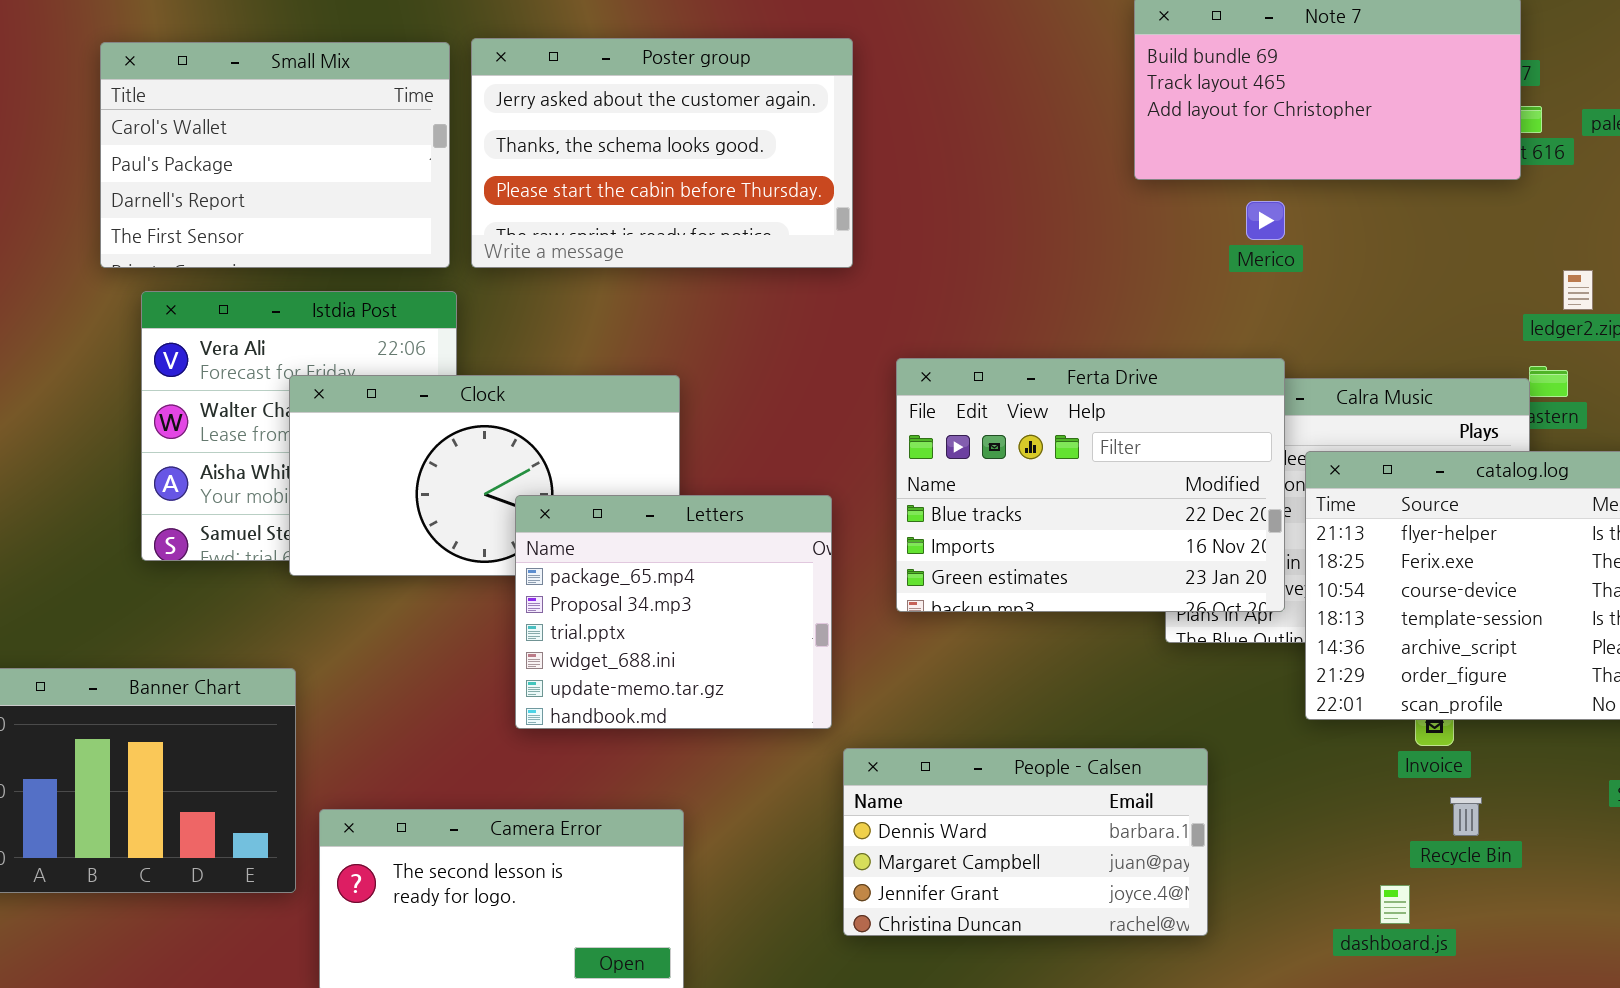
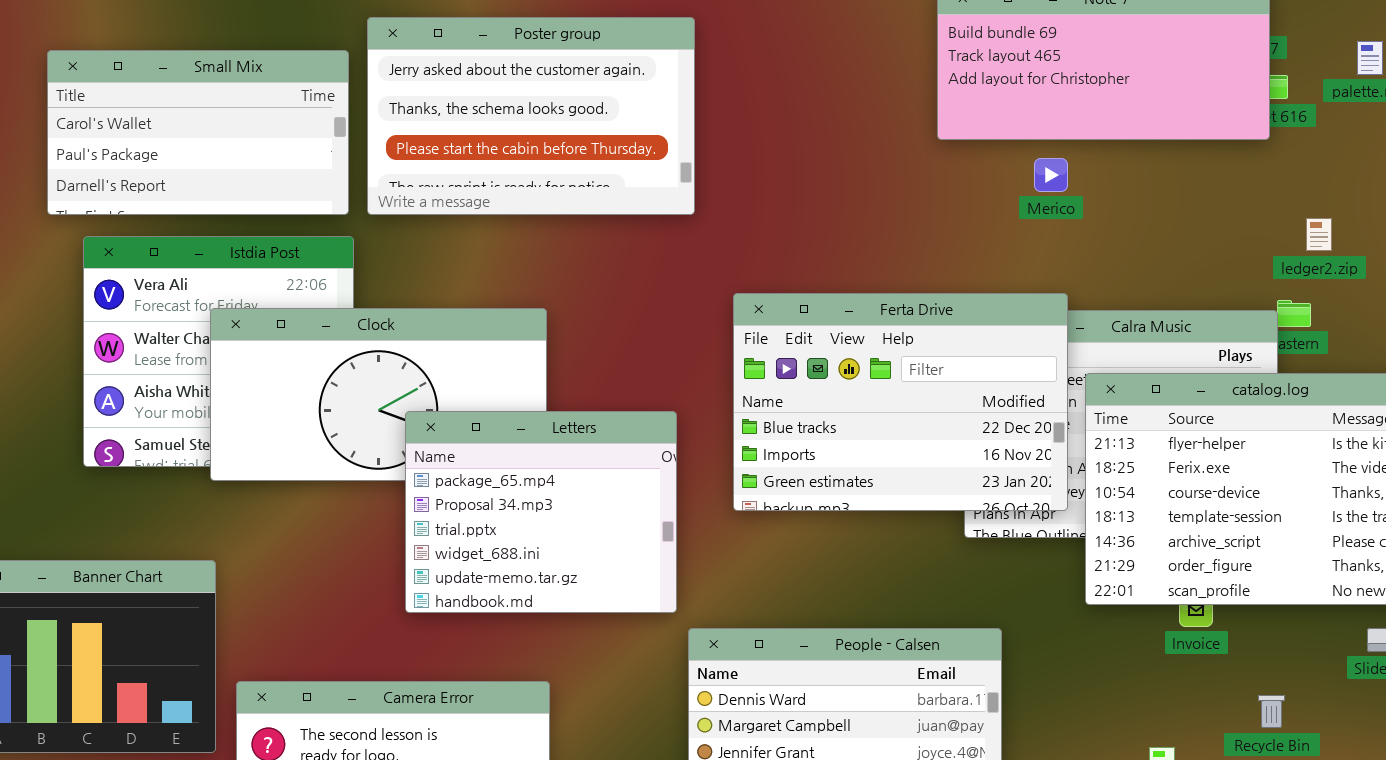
Small Mix: [100,42,450,268] -> [47,50,349,215], resized
Recycle Bin: [1450,797,1482,836] -> [1258,695,1285,728], moved

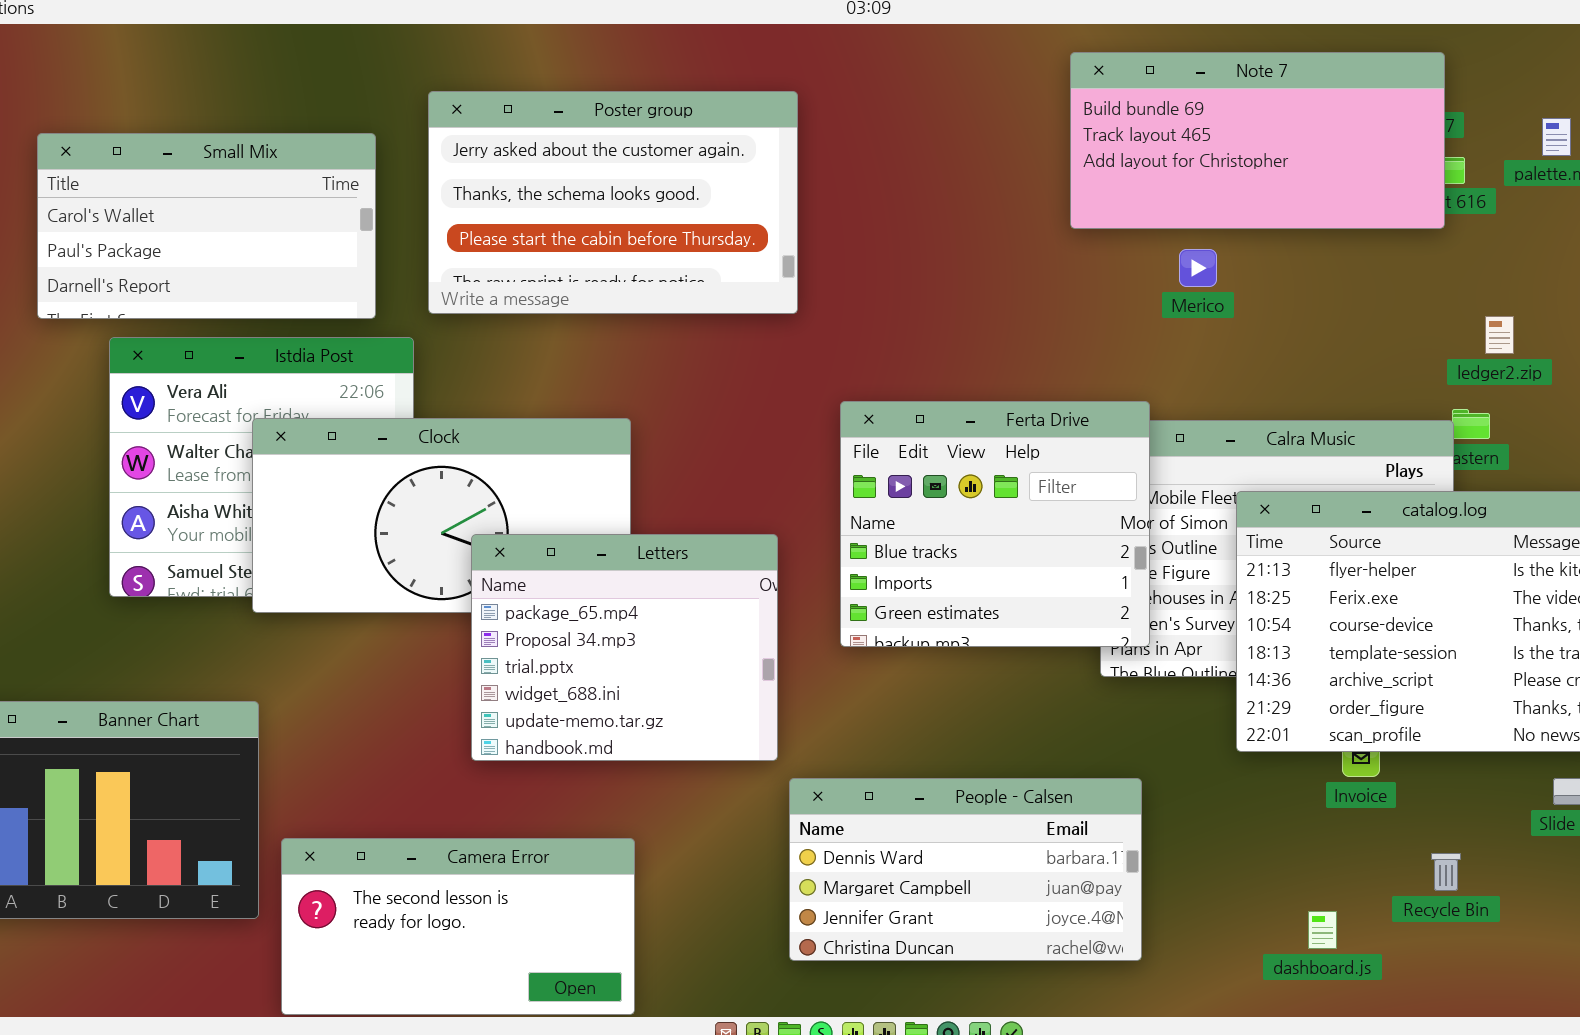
Small Mix: [47,50,349,215] -> [37,133,376,319], moved
Ferta Drive: [733,293,1068,511] -> [840,401,1150,647], resized

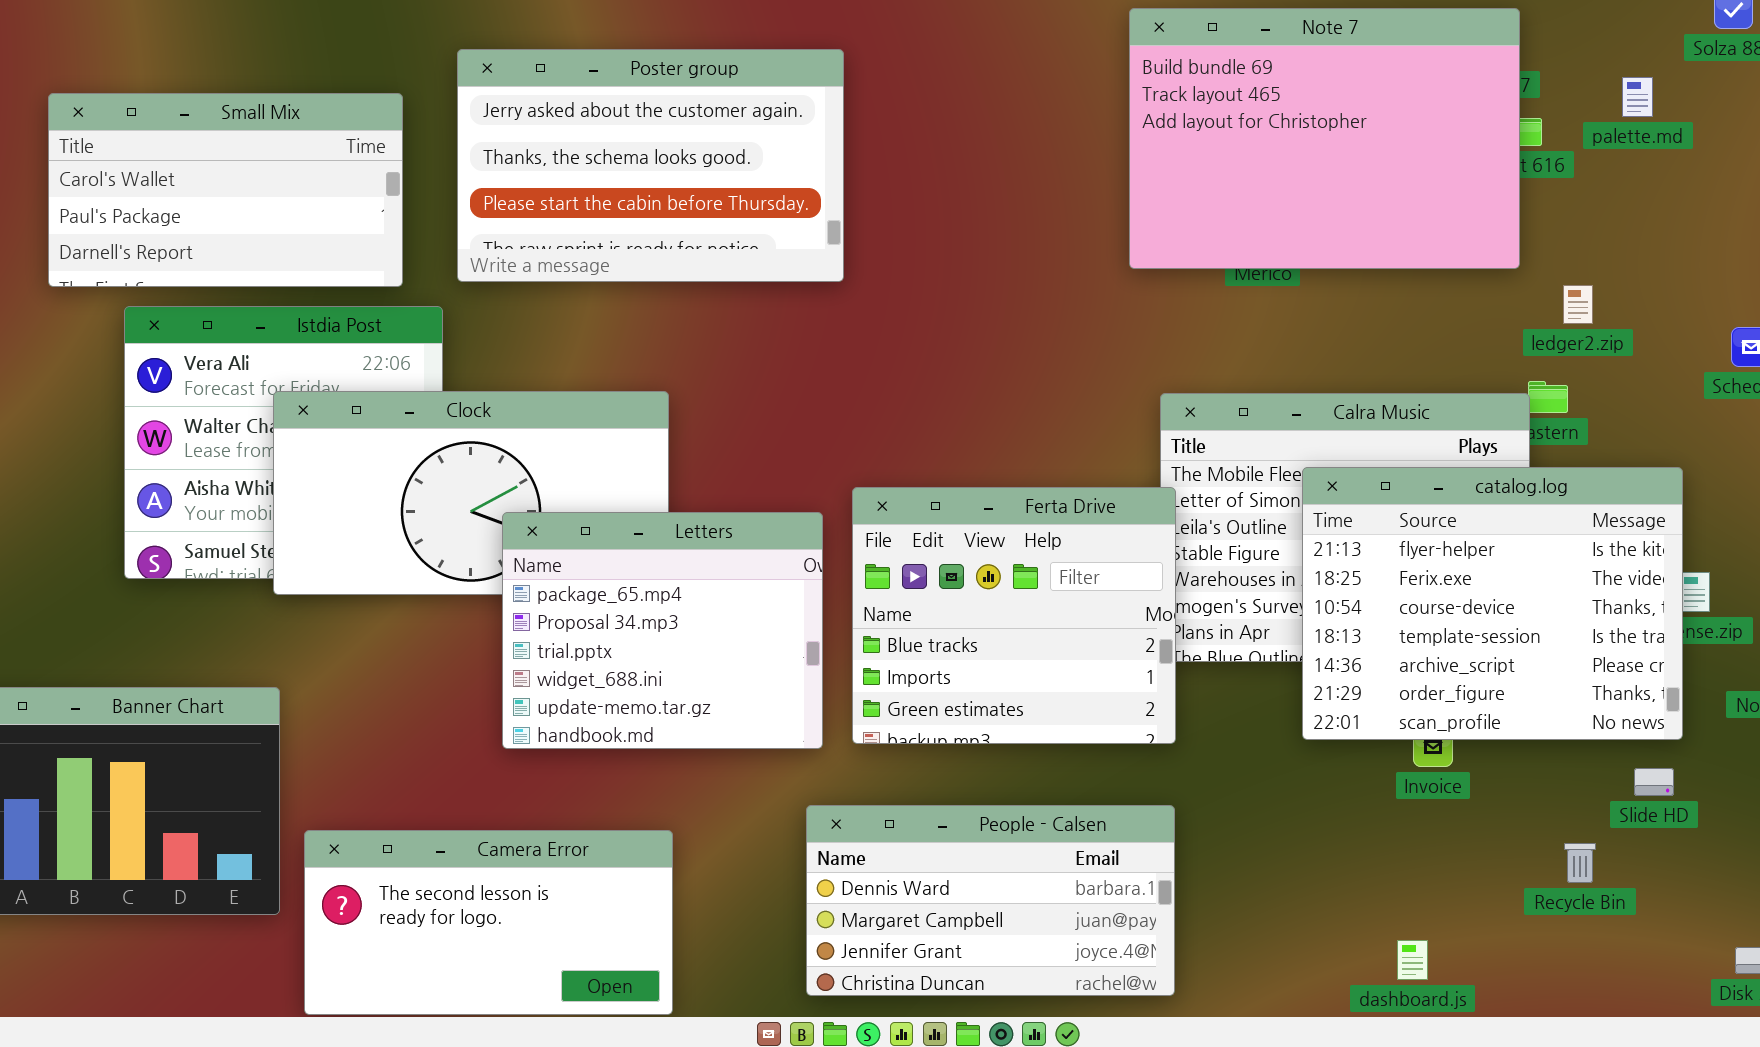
Note 7: [1070,52,1445,229] -> [1129,8,1520,269], resized
Ferta Drive: [840,401,1150,647] -> [852,487,1176,744], moved
People - Calsen: [789,778,1142,961] -> [806,805,1175,996], moved
Recycle Bin: [1431,853,1461,891] -> [1564,843,1596,883], moved
dashboard.js: [1308,911,1337,949] -> [1397,940,1428,980], moved

